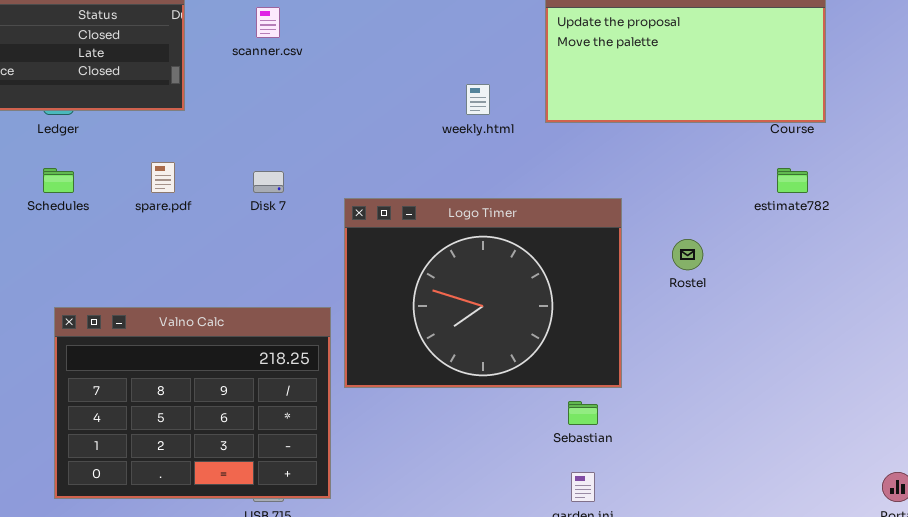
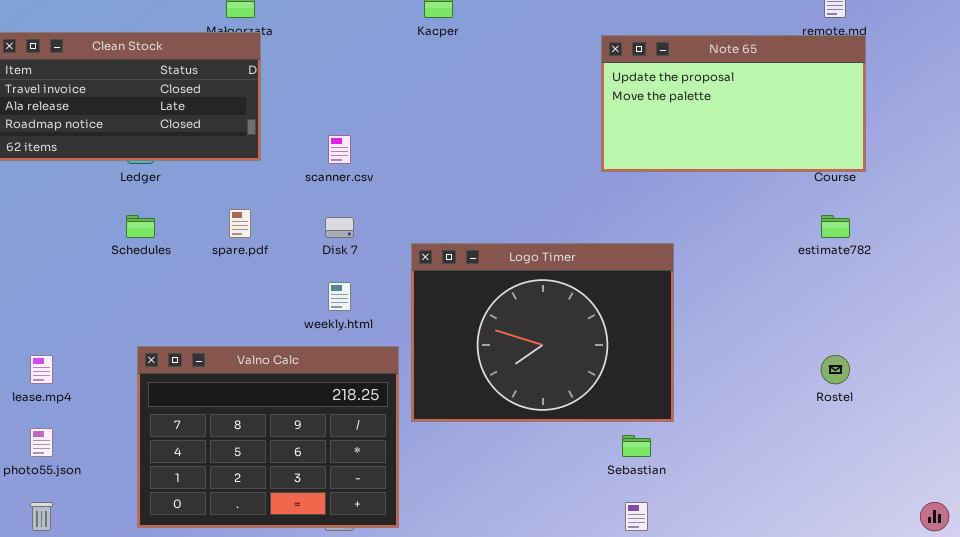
scanner.csv: [256,7,280,38] -> [328,135,351,164], moved
weekly.html: [466,84,490,115] -> [328,282,351,311], moved
Rostel: [672,239,703,270] -> [821,355,850,384], moved

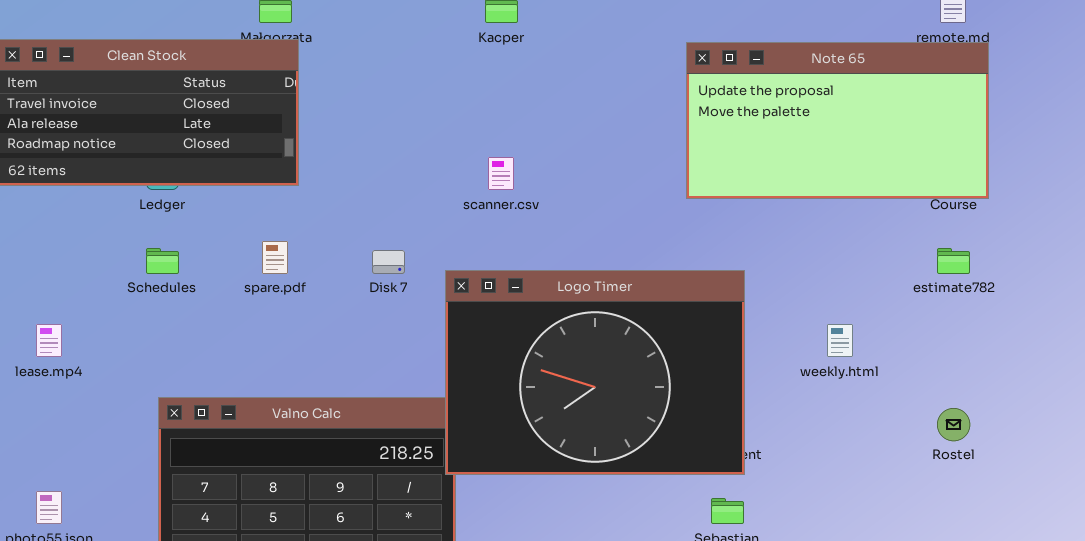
scanner.csv: [328,135,351,164] -> [488,157,514,190], moved
Logo Timer: [411,243,674,422] -> [445,270,745,475], moved
weekly.html: [328,282,351,311] -> [827,324,853,357], moved
lease.mp4: [30,355,53,384] -> [36,324,62,357], moved

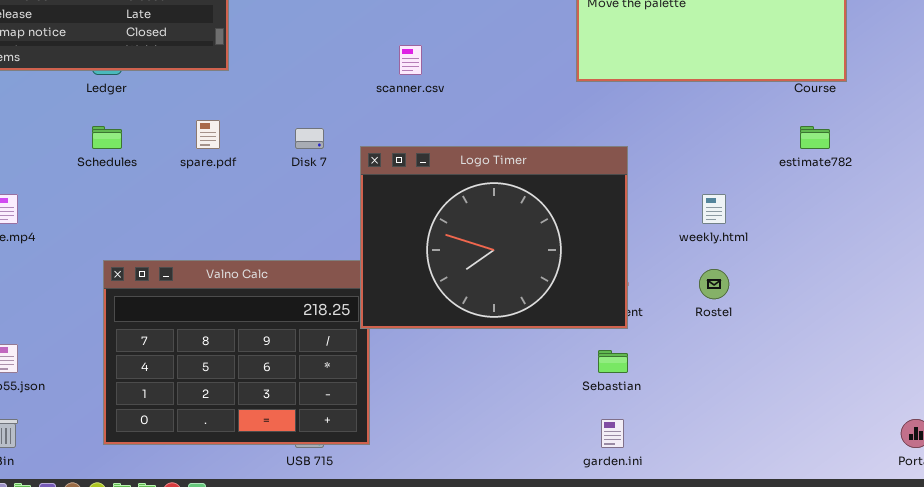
Rostel: [937,408,970,441] -> [699,269,729,299], moved

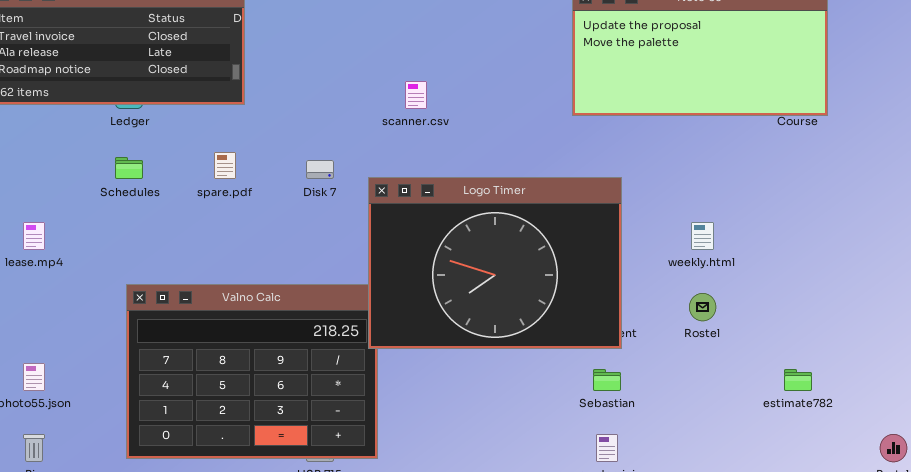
estimate782: [800,126,830,149] -> [784,369,812,391], moved

